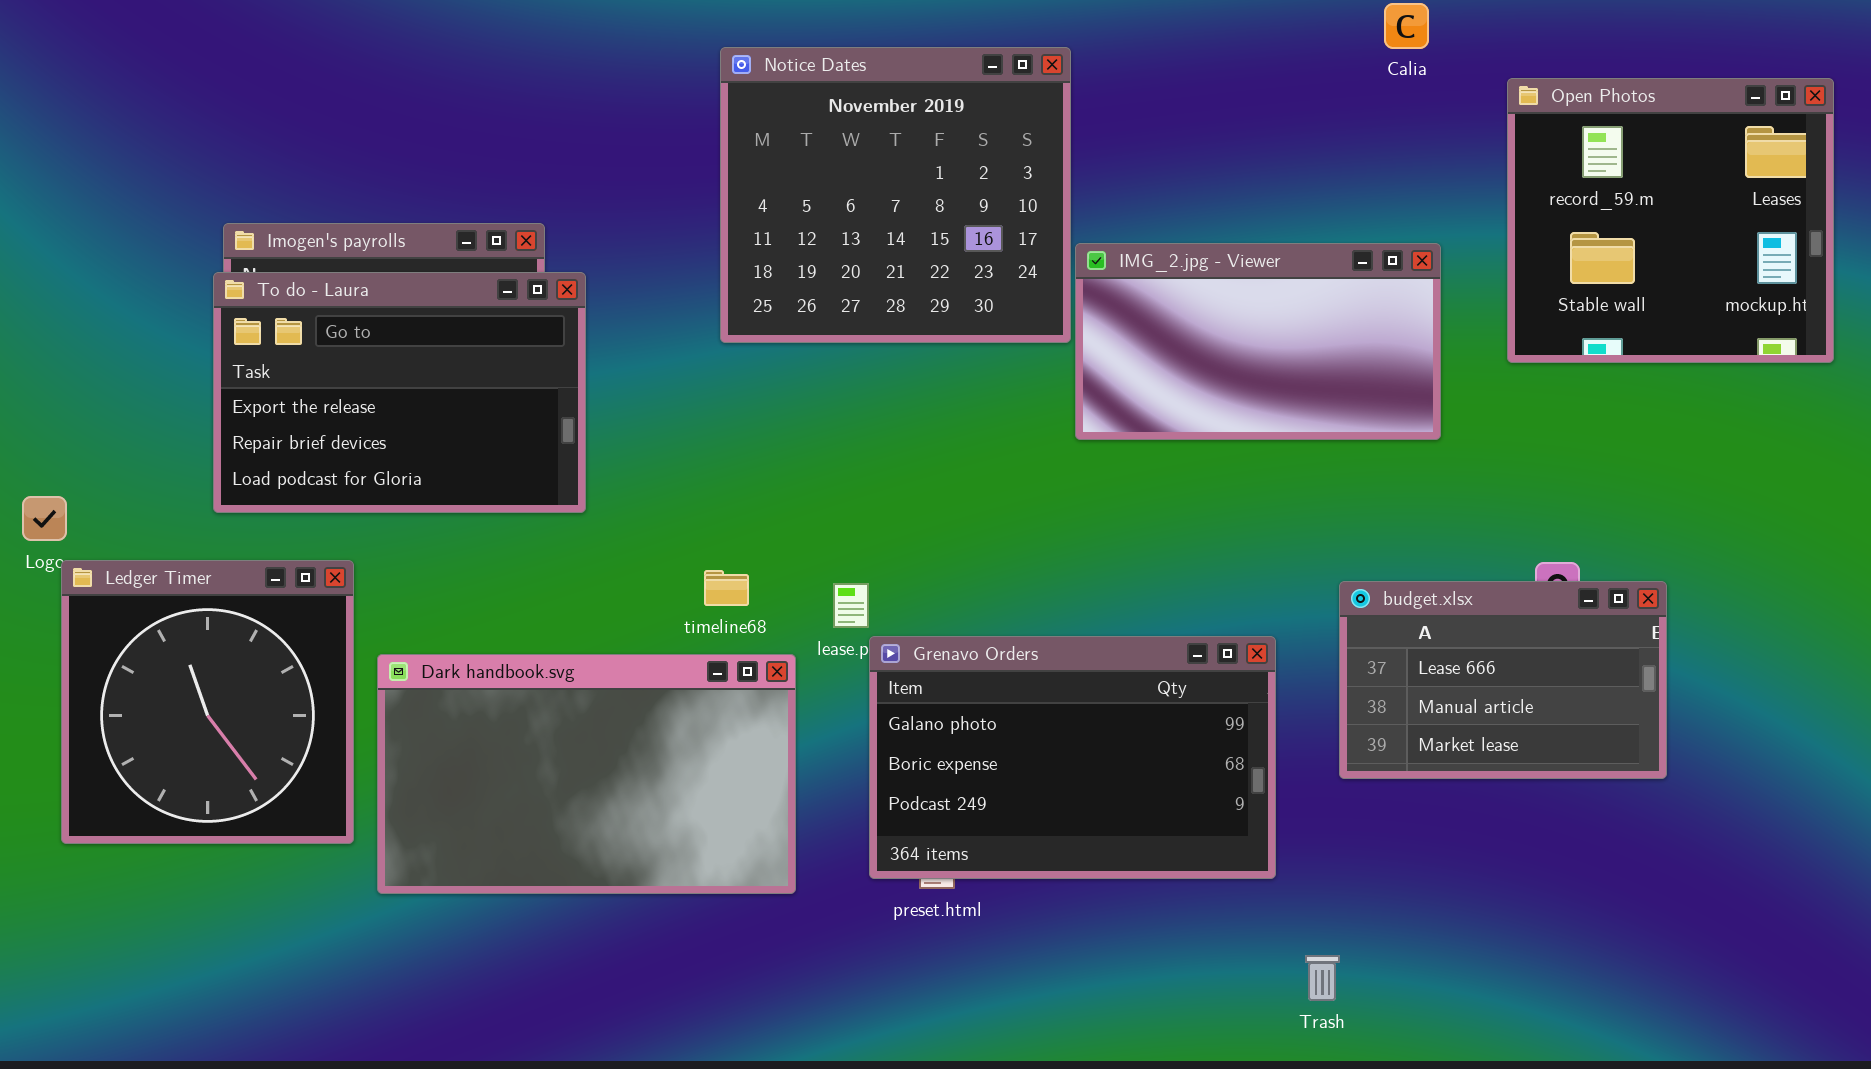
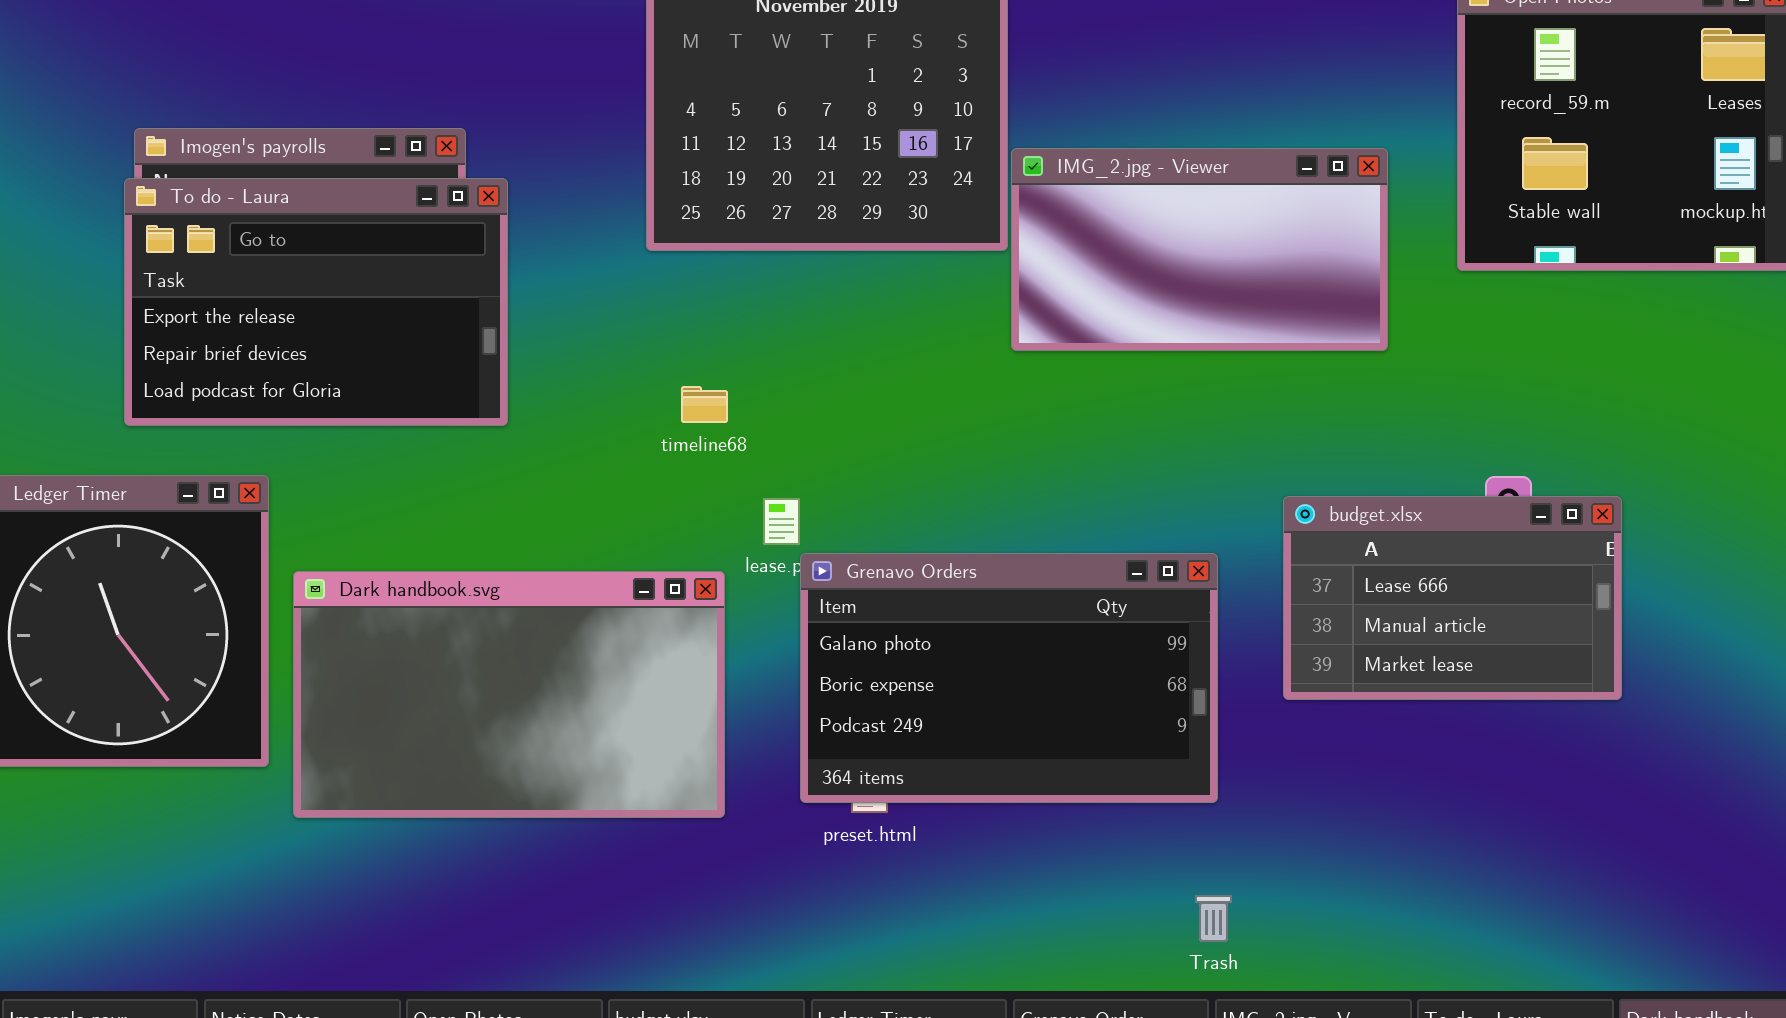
timeline68: [704,570,749,606] -> [681,386,728,423], moved
Trash: [1305,955,1340,1001] -> [1195,895,1232,942], moved

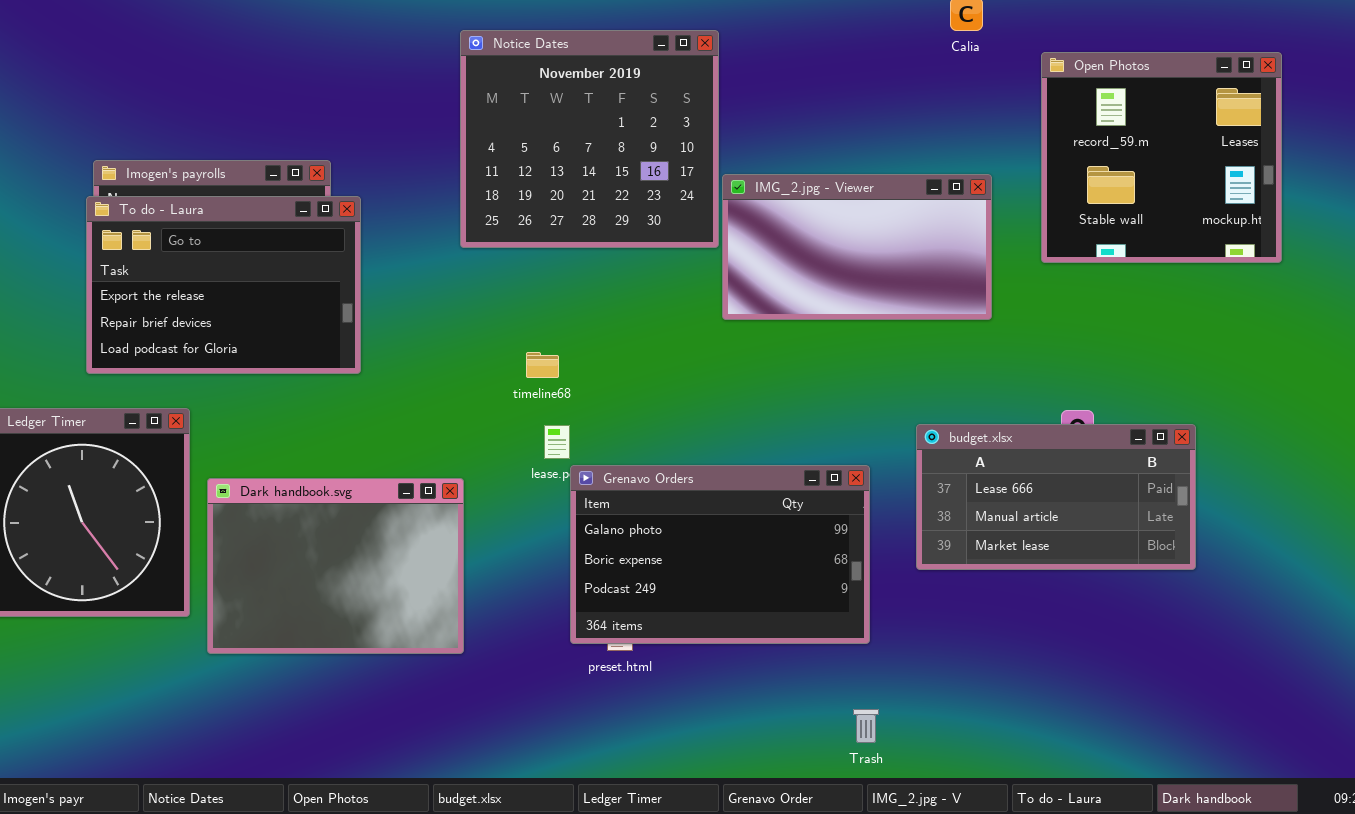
timeline68: [681,386,728,423] -> [526,352,559,378], moved
budget.xlsx: [1283,496,1622,700] -> [916,424,1196,570], resized
Dark handbook.svg: [293,571,725,818] -> [207,478,464,654], resized

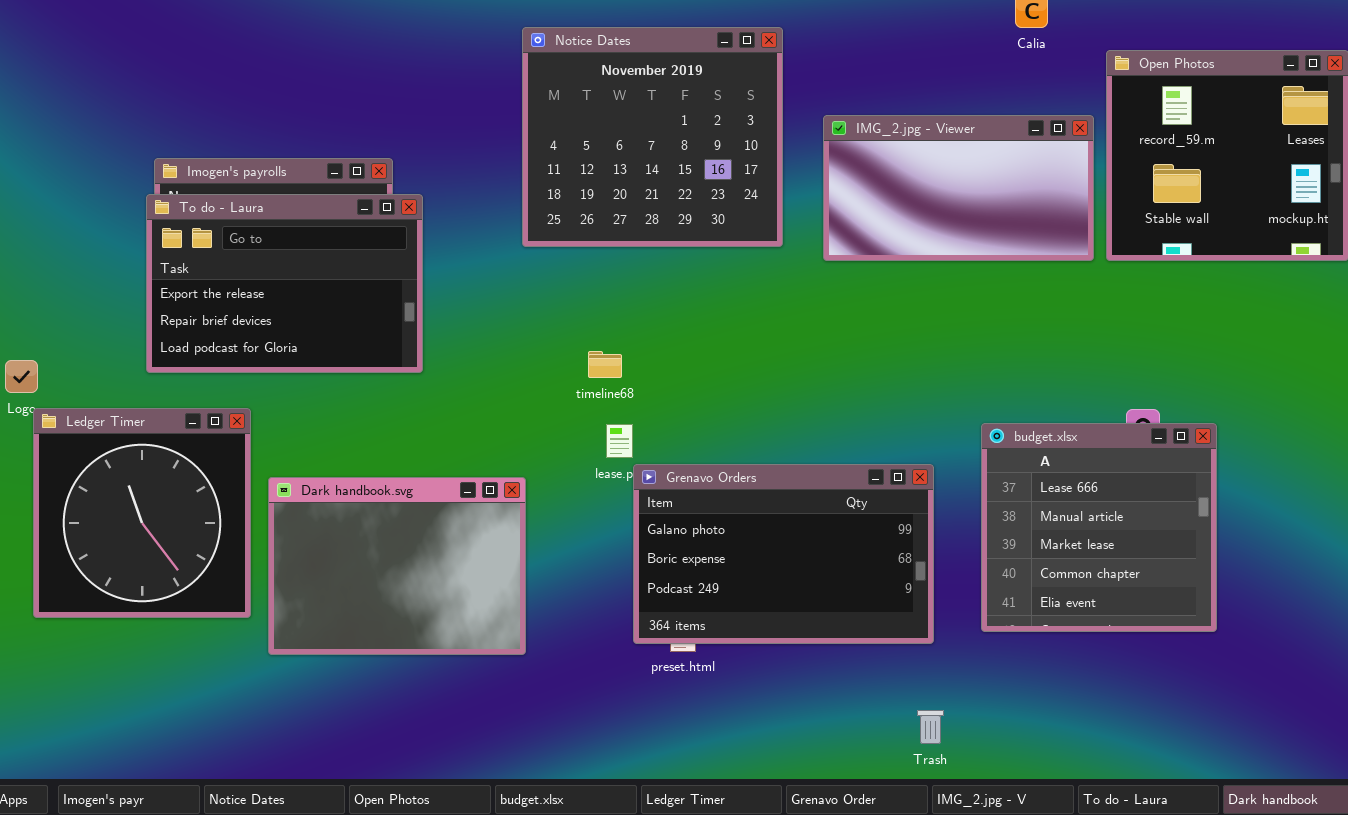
IMG_2.jpg - Viewer: [722,174,992,320] -> [823,115,1094,261], moved
budget.xlsx: [916,424,1196,570] -> [981,423,1217,632], resized

